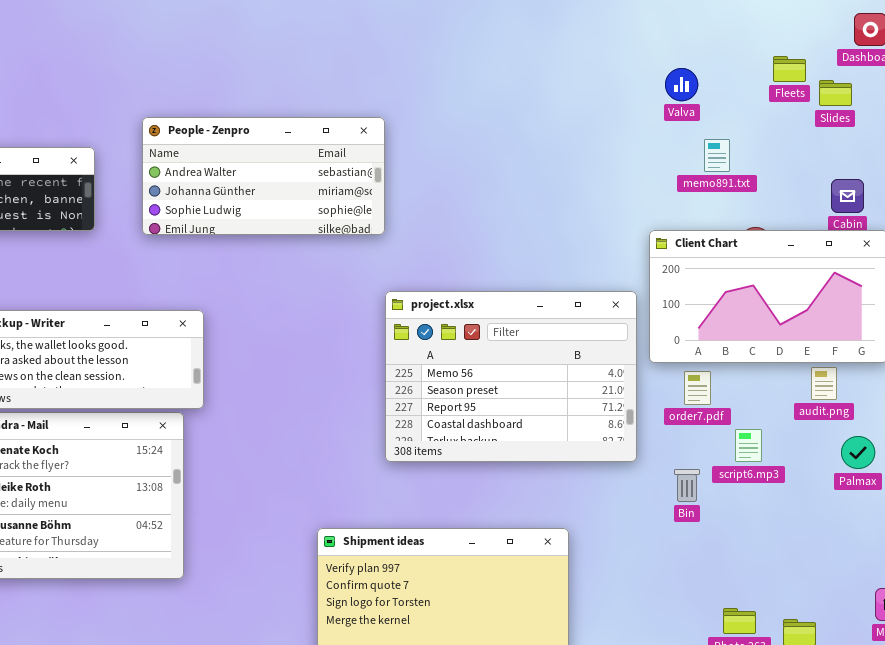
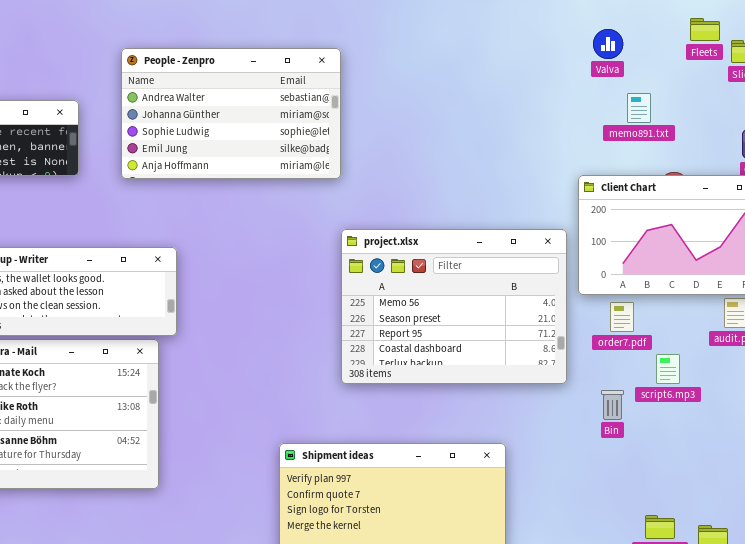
People - Zenpro: [142,117,385,235] -> [121,48,341,179], resized

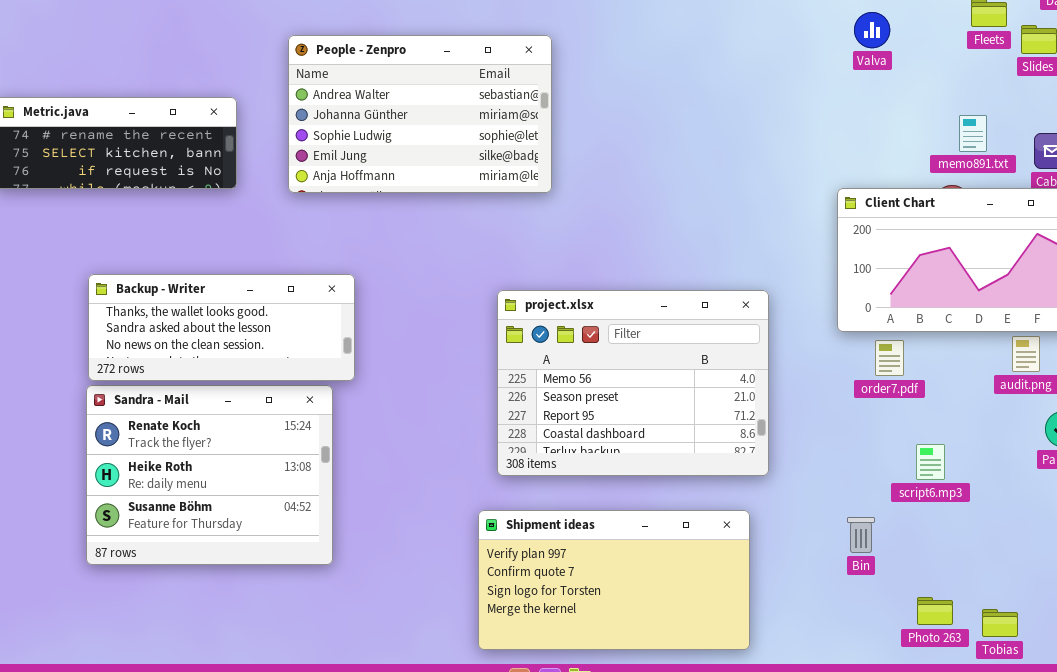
memo891.txt: [627,93,651,123] -> [959,115,987,152], moved
project.xlsx: [341,229,567,384] -> [497,290,769,476], moved
script6.mp3: [656,354,680,384] -> [916,444,945,480], moved
Bin: [601,390,624,420] -> [847,517,875,553], moved

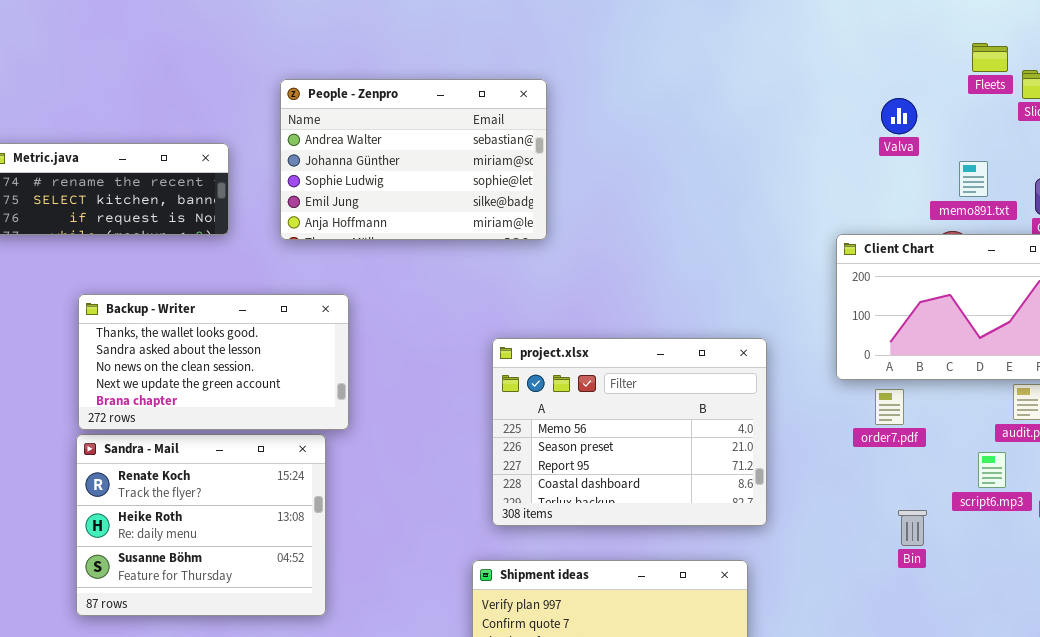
Valva: [854,12,890,48] -> [881,98,917,134], moved
Backup - Writer: [88,274,355,381] -> [78,294,349,430], resized
script6.mp3: [916,444,945,480] -> [978,452,1006,488], moved
Bin: [847,517,875,553] -> [898,510,927,546], moved

